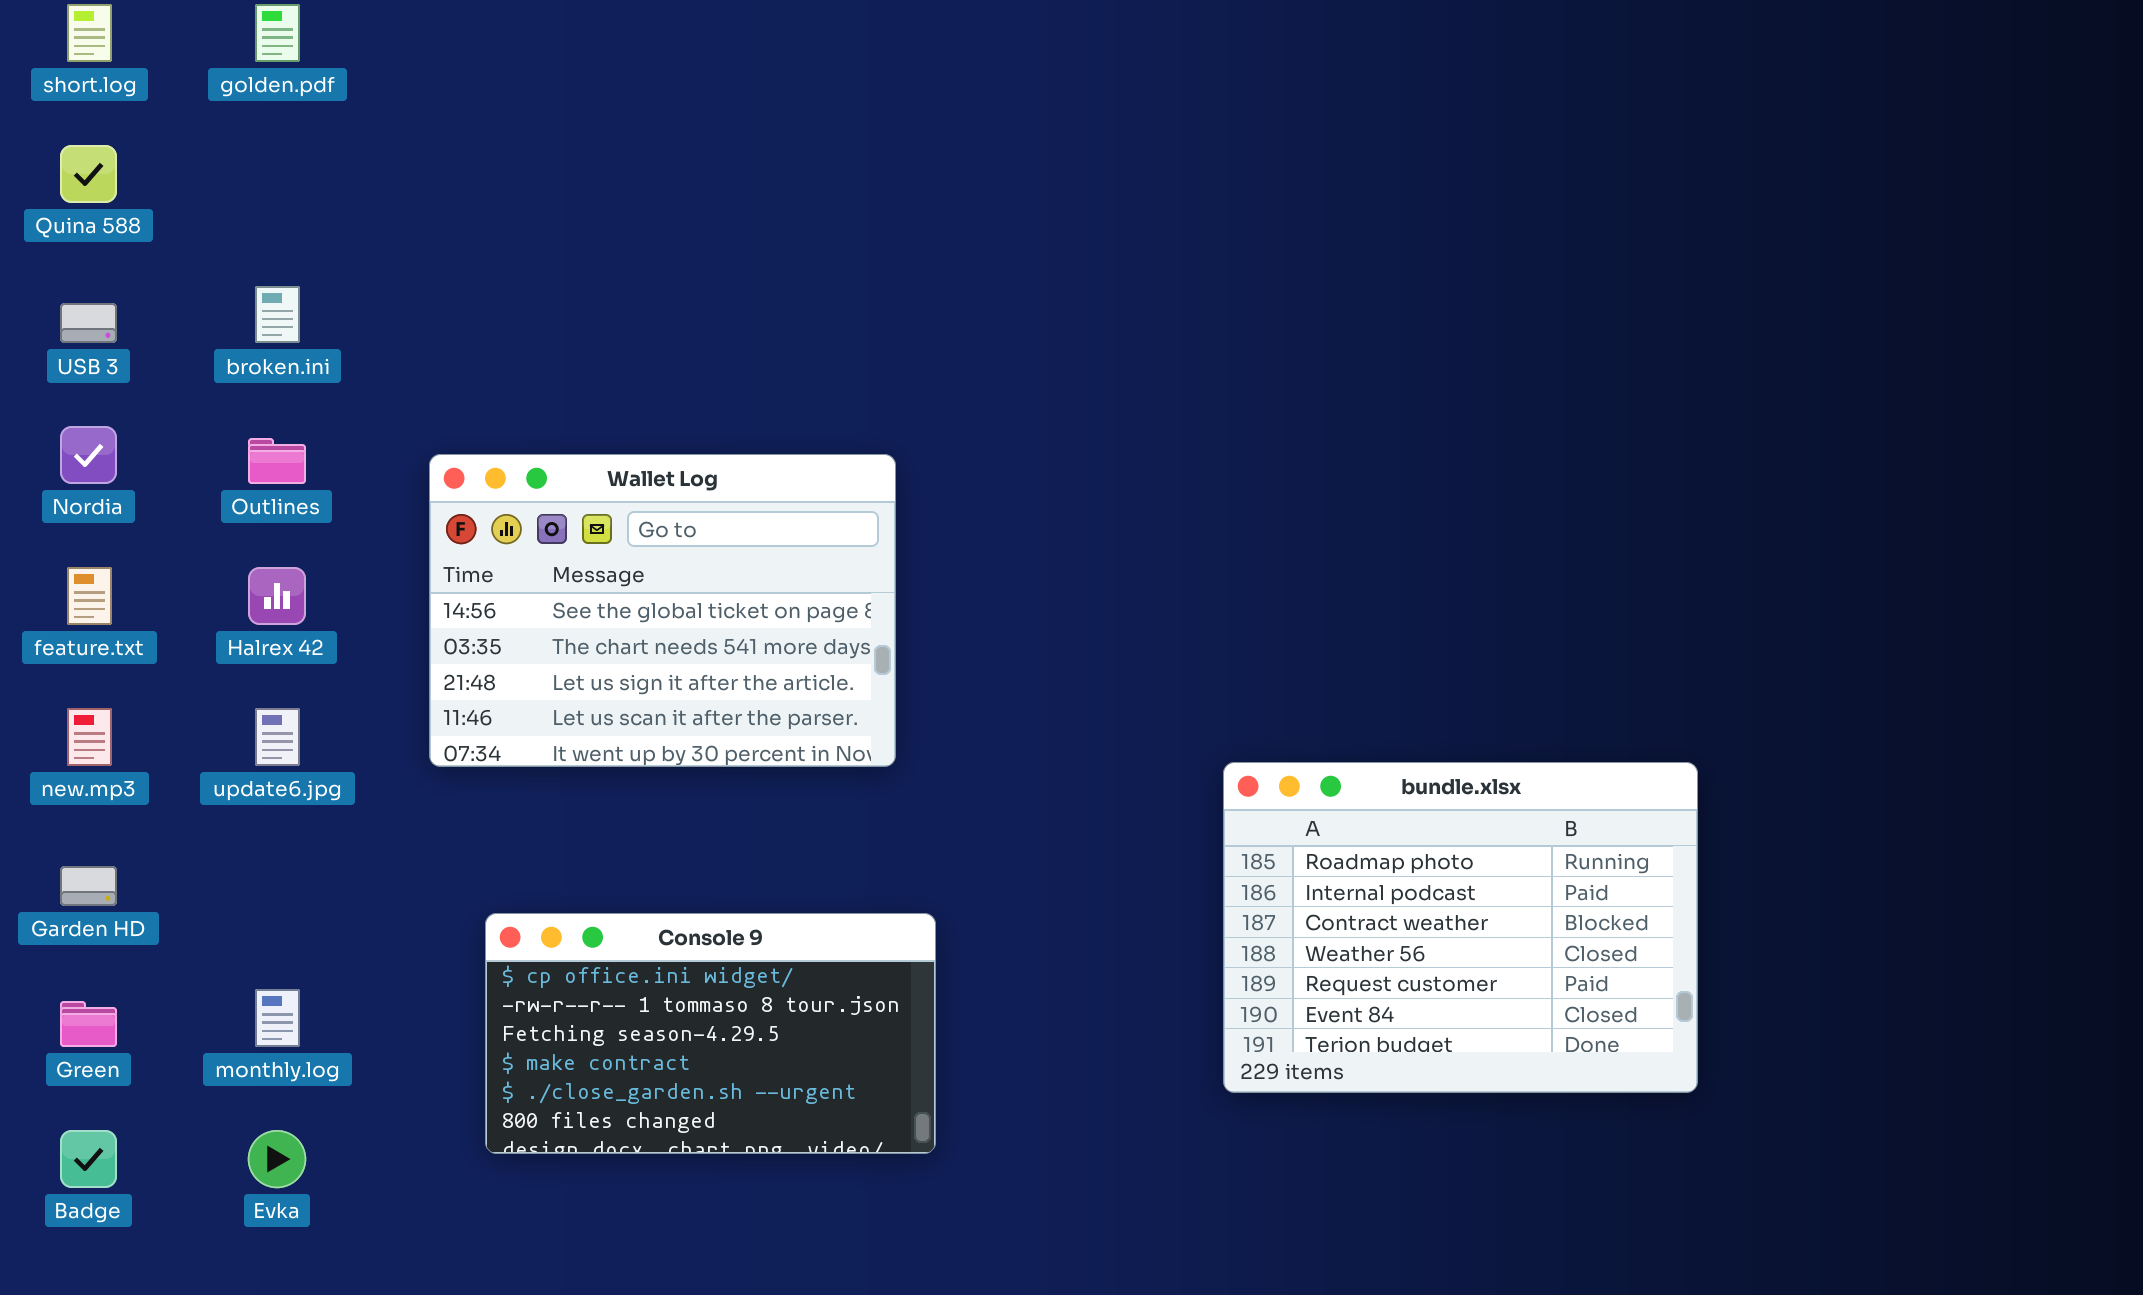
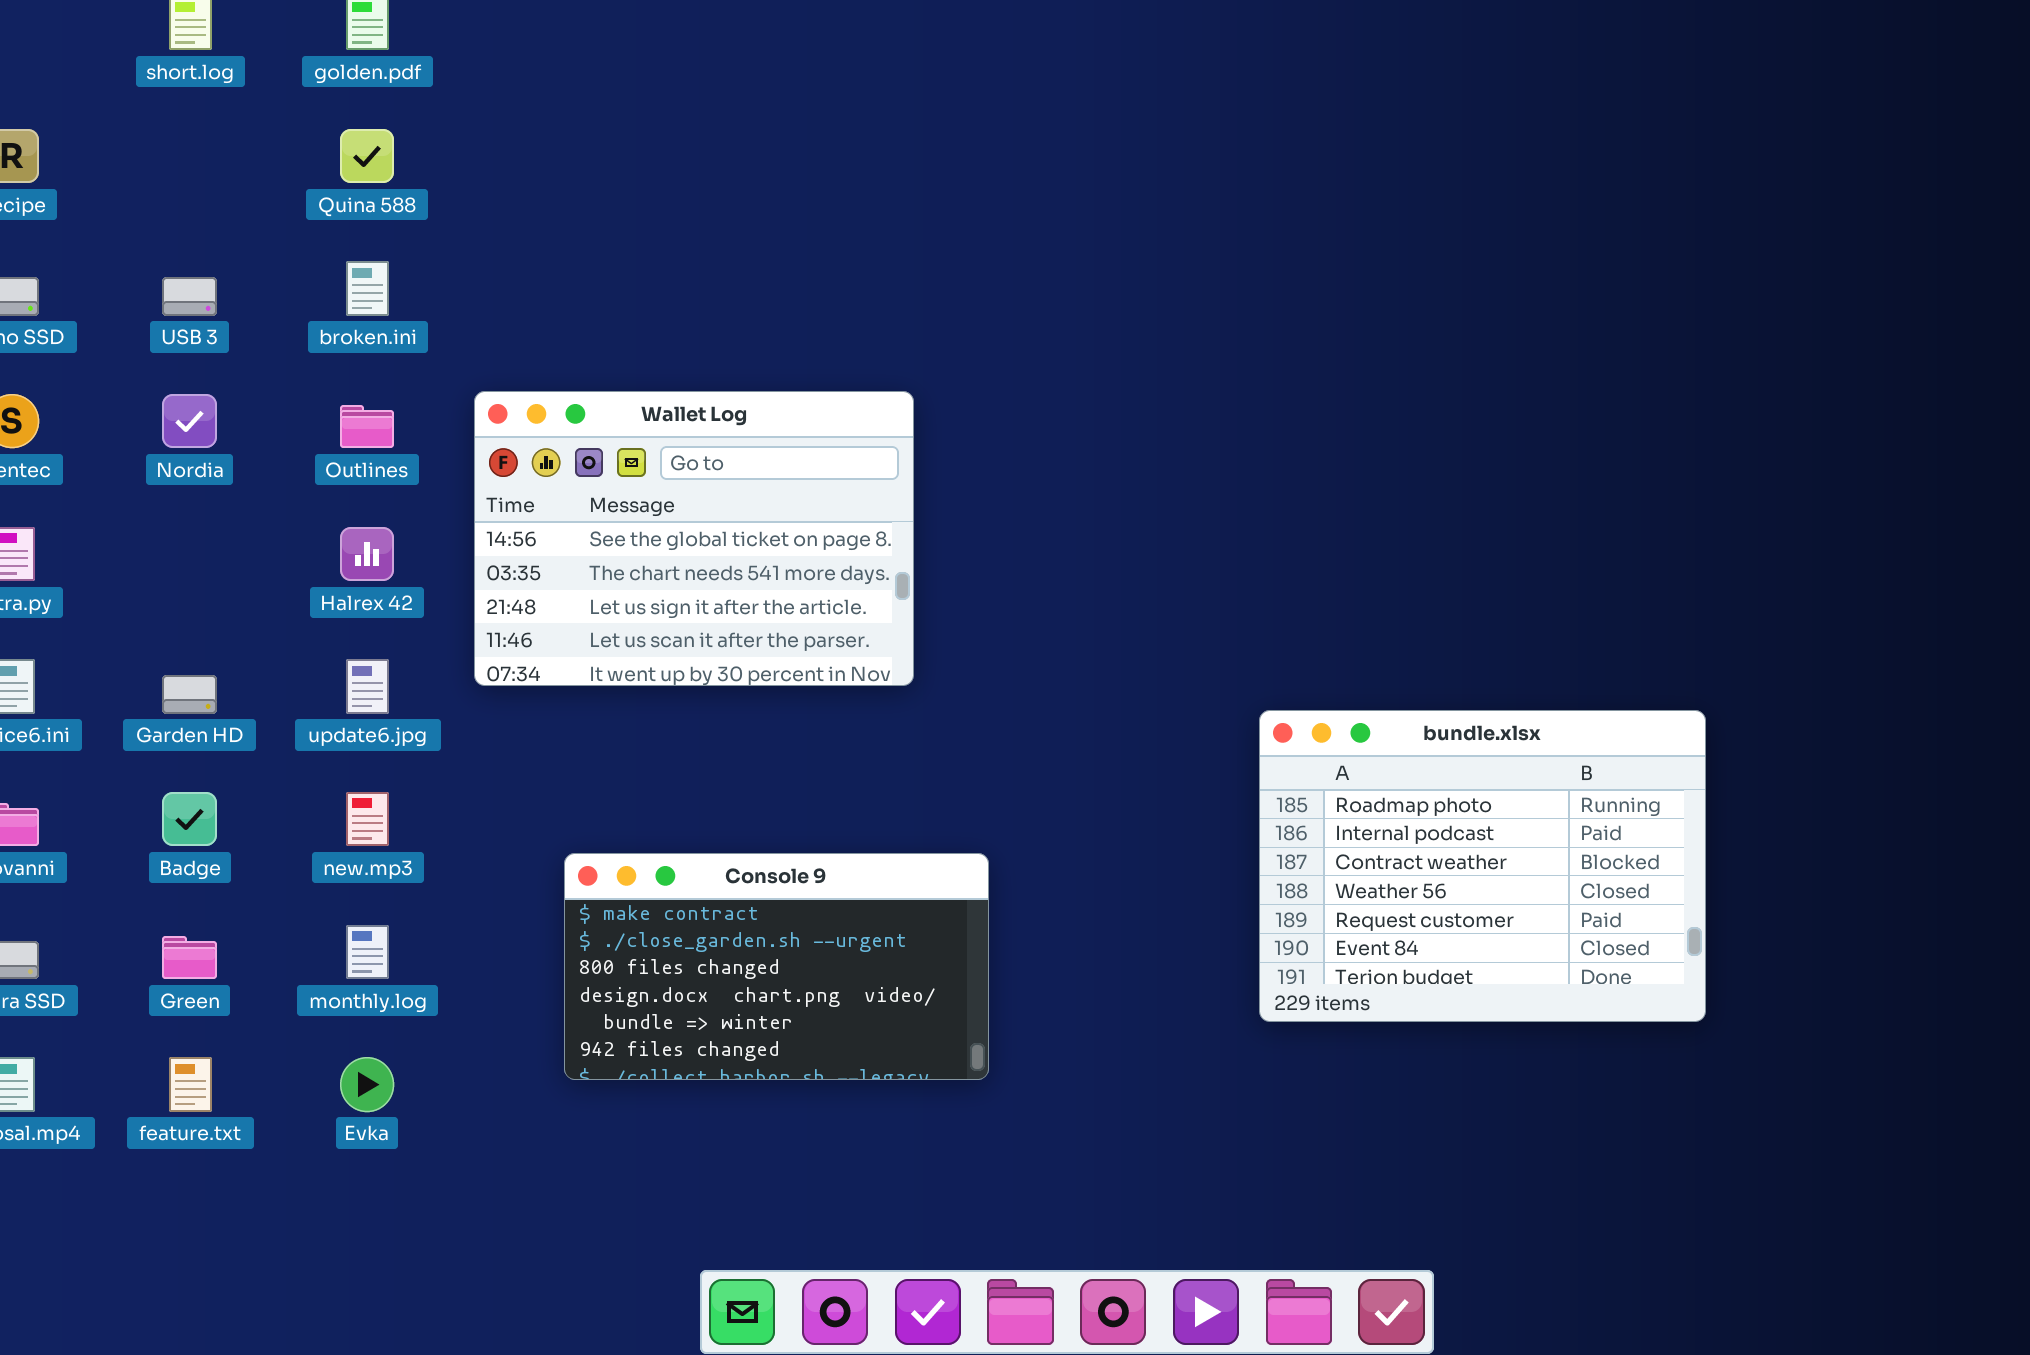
Quina 588: [60,145,117,203] -> [340,129,394,183], moved
Wallet Log: [429,454,896,767] -> [474,391,914,686], moved
feature.txt: [67,567,112,625] -> [169,1057,212,1112], moved
new.mp3: [67,708,112,766] -> [346,792,389,846], moved
Garden HD: [60,866,117,906] -> [162,675,217,714], moved
Console 9: [485,913,936,1154] -> [564,853,989,1080], scrolled down 3 rows
Badge: [60,1130,117,1188] -> [162,792,217,846], moved

